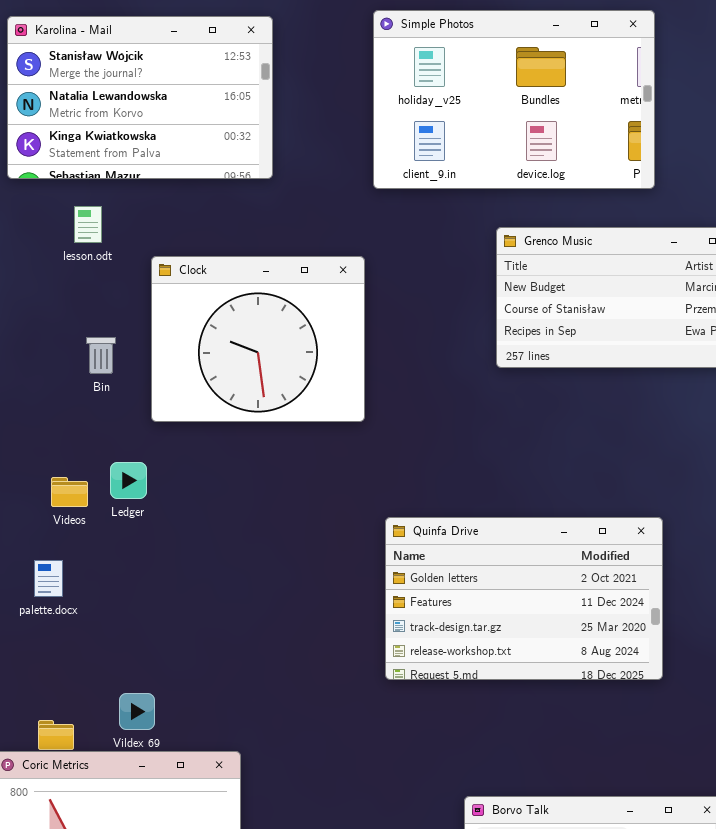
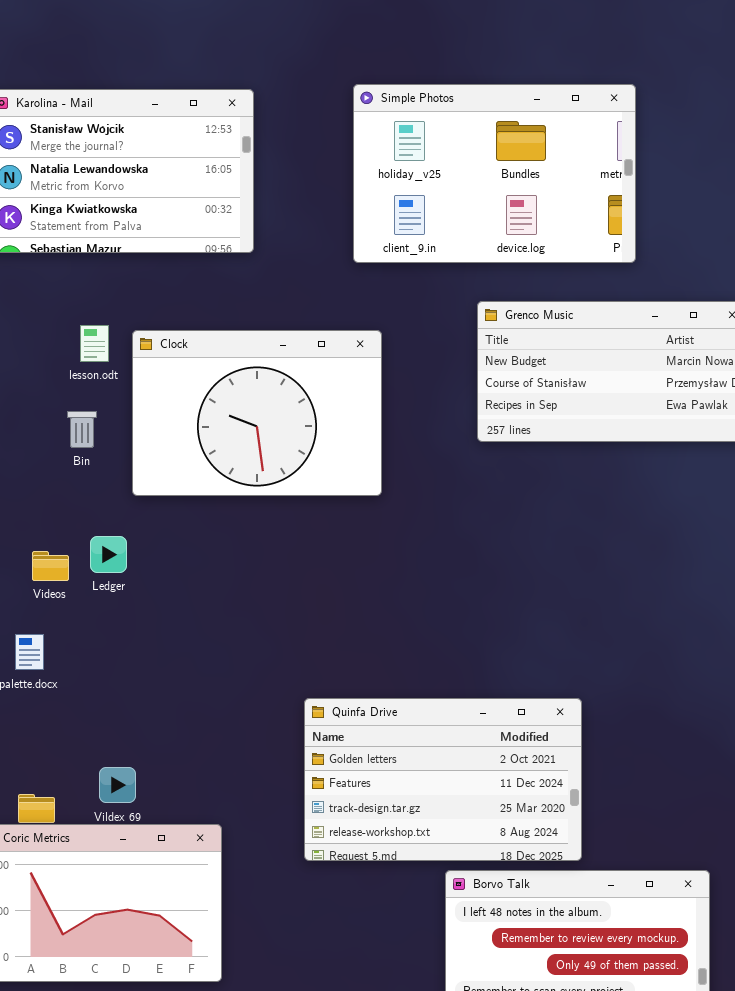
lesson.odt: [74,206,102,243] -> [80,325,109,362], moved
Clock: [151,256,365,422] -> [132,330,382,496], resized
Quinfa Drive: [385,517,663,680] -> [304,698,582,861], moved

